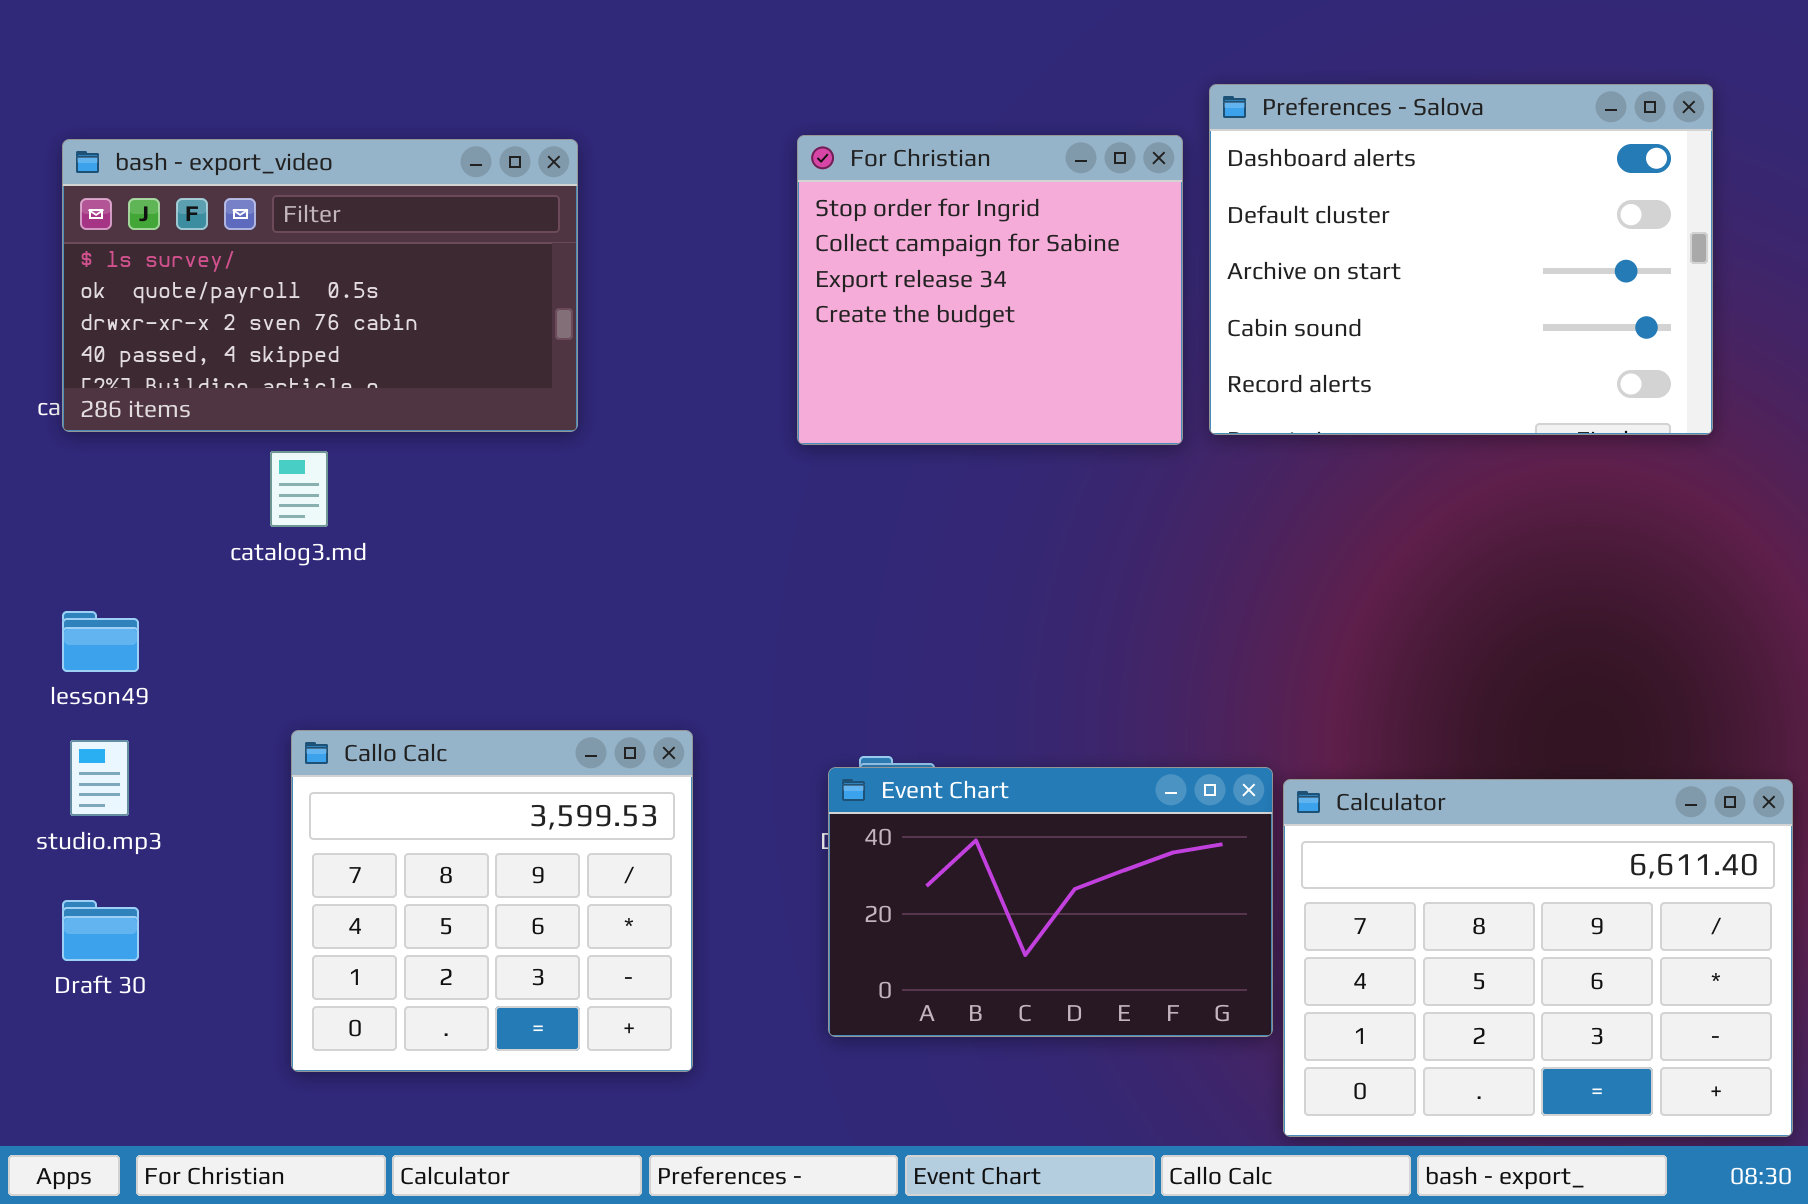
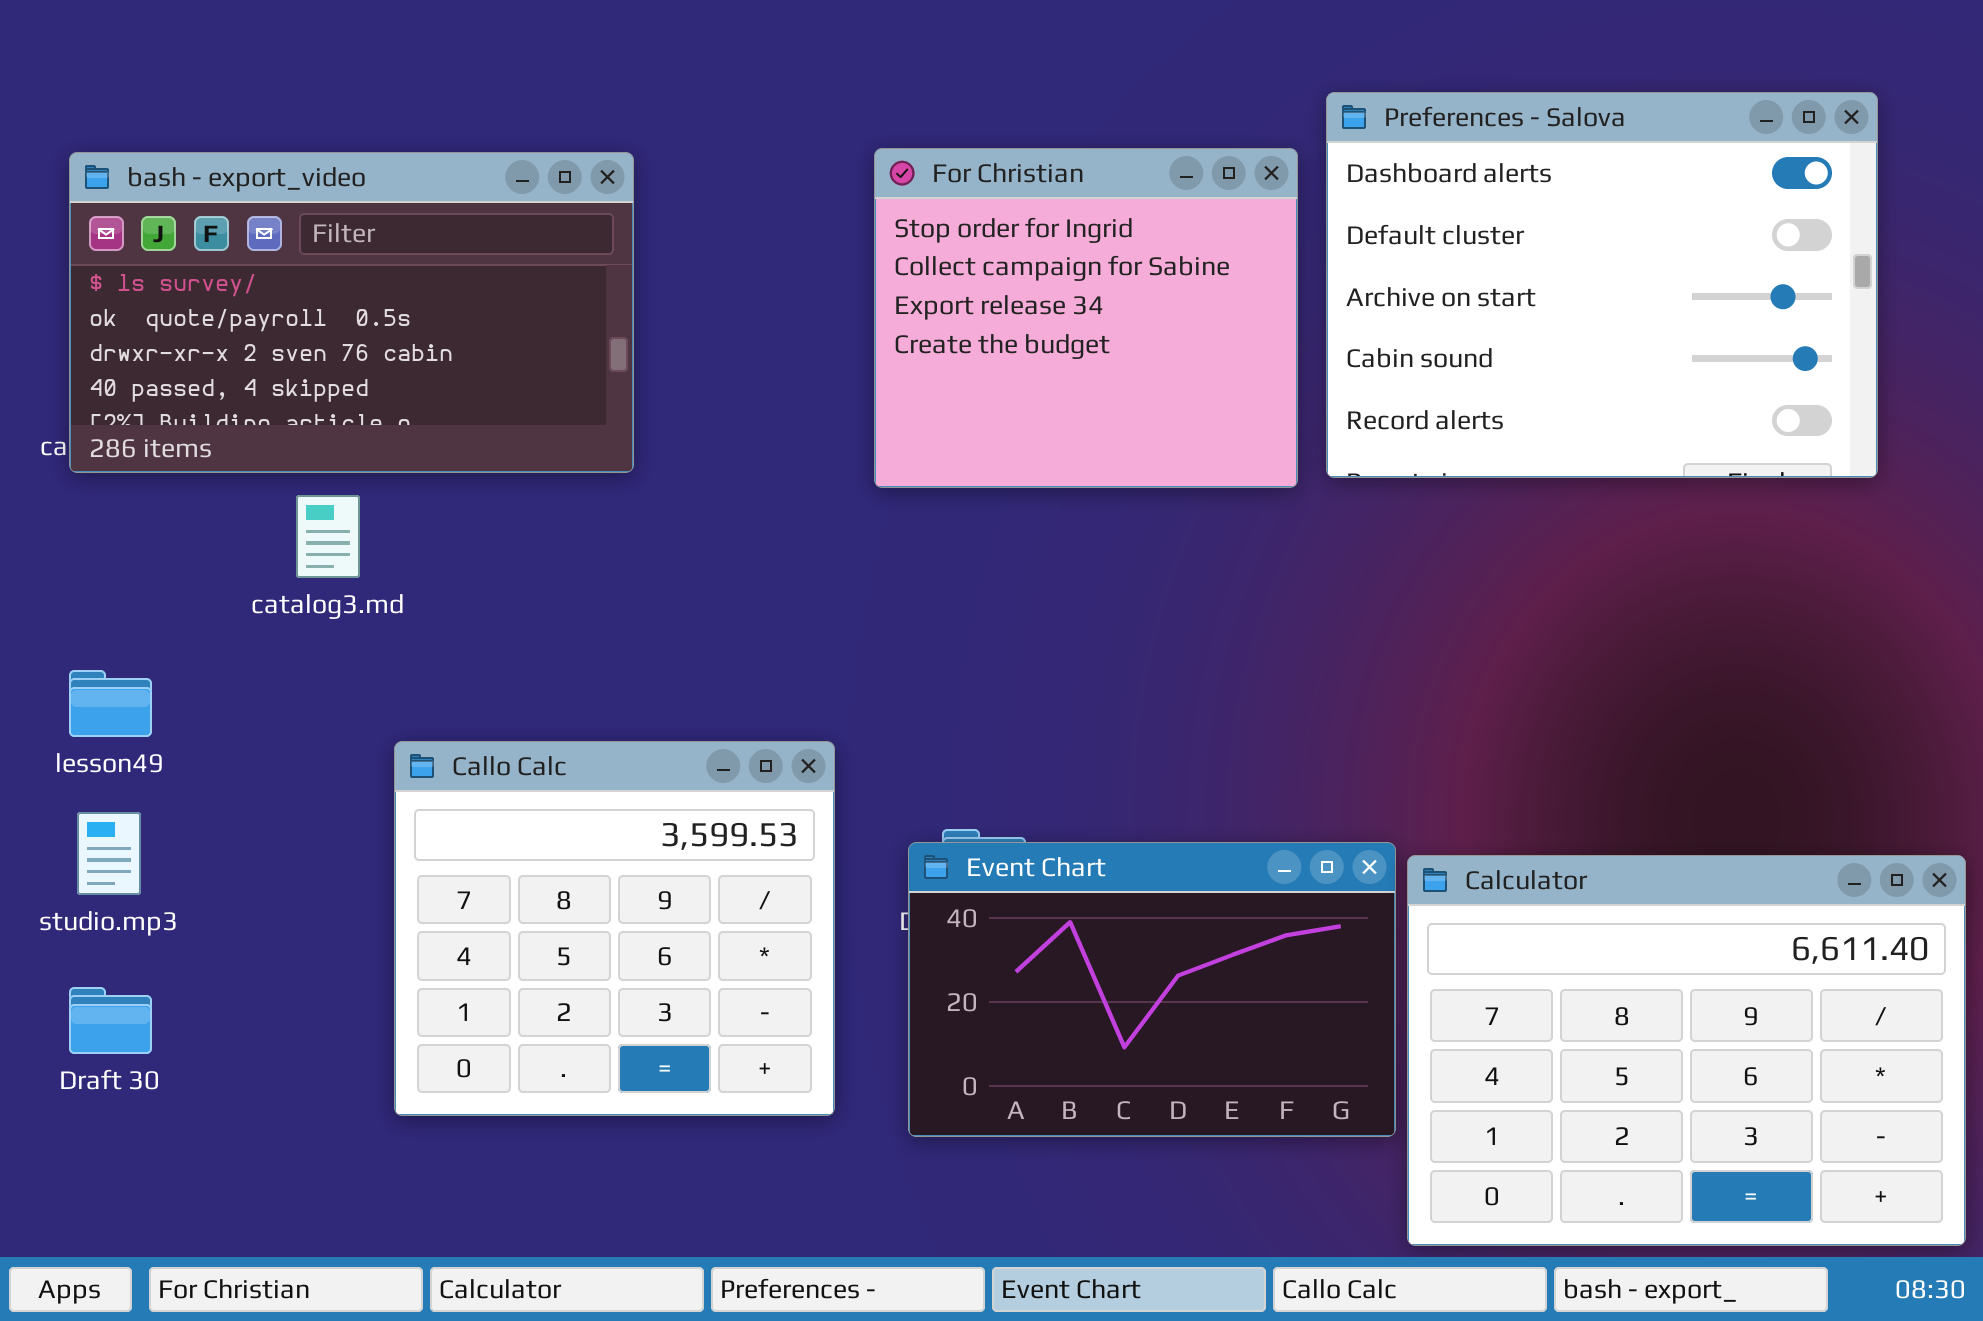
Callo Calc: [291,730,693,1072] -> [394,741,835,1116], moved

